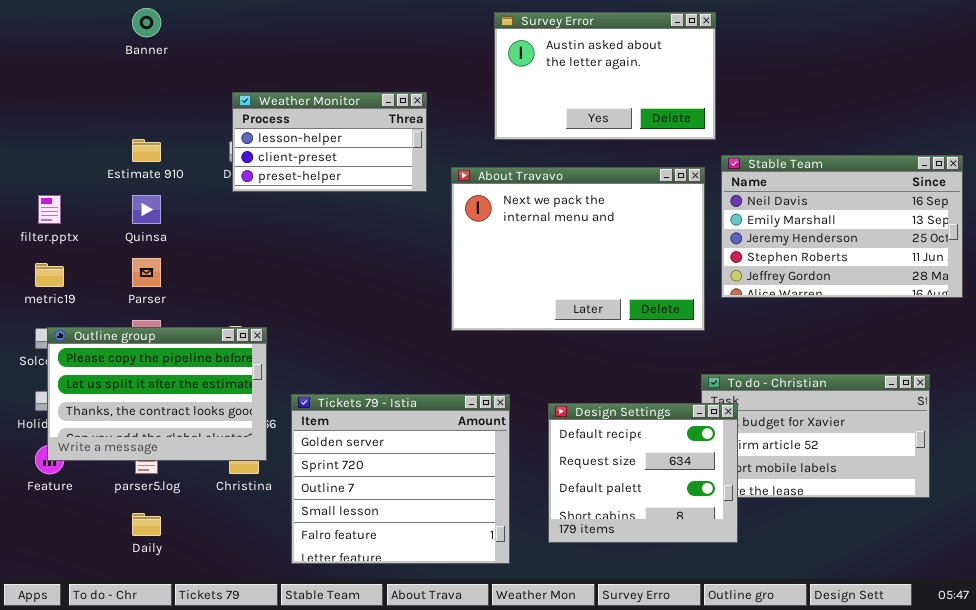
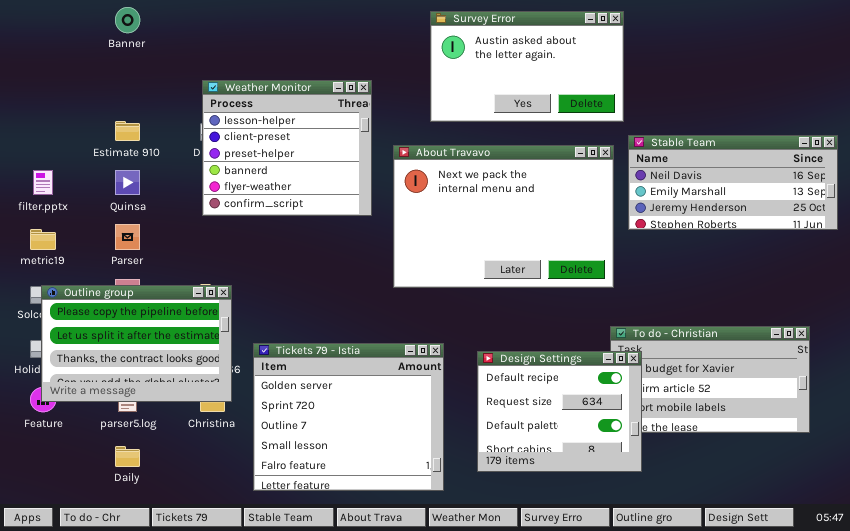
Weather Monitor: [232,92,427,192] -> [202,80,372,216], resized
Stable Team: [721,155,963,298] -> [628,135,838,230], resized

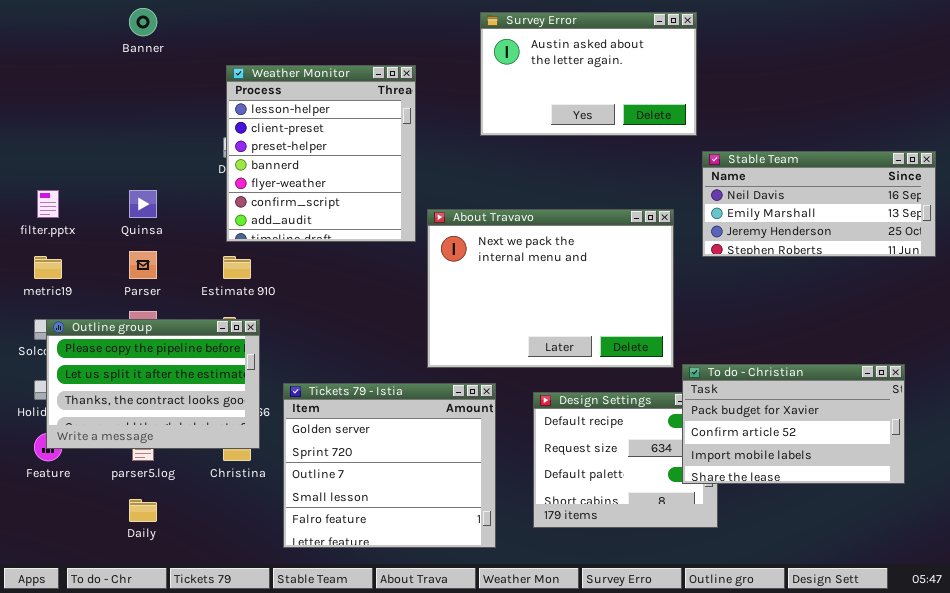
Weather Monitor: [202,80,372,216] -> [226,65,416,242], resized
Estimate 910: [115,121,140,141] -> [223,256,251,279], moved
About Travavo: [393,145,614,288] -> [427,209,674,368], moved
To do - Christian: [610,326,810,433] -> [682,364,905,484], raised

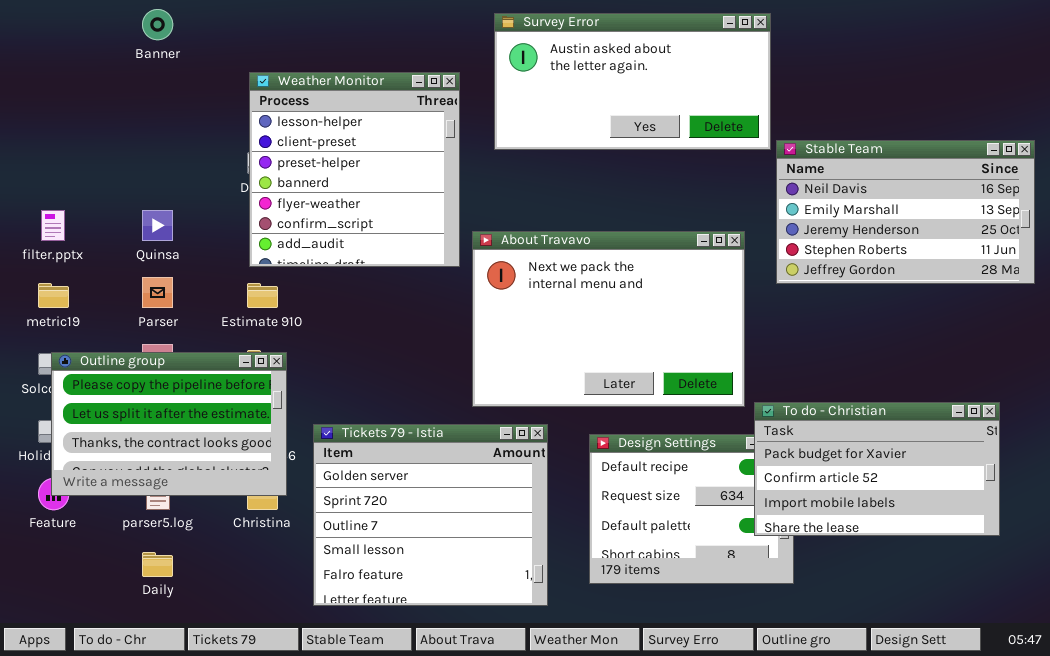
Survey Error: [480,12,697,136] -> [494,13,771,150], resized
Stable Team: [702,151,936,257] -> [776,140,1035,284], resized

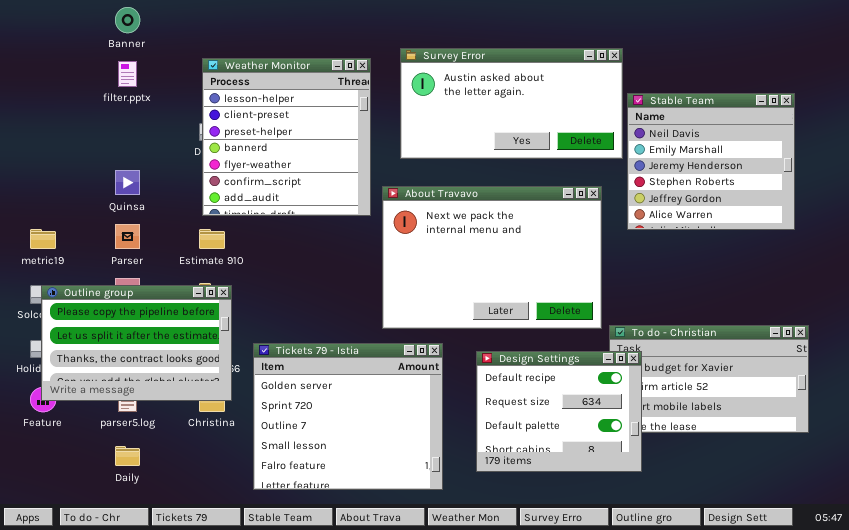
Survey Error: [494,13,771,150] -> [400,48,623,159], moved
Stable Team: [776,140,1035,284] -> [627,93,795,230], resized
filter.pptx: [41,210,65,241] -> [118,61,137,87], moved
Design Settings: [589,434,794,584] -> [476,351,642,472], raised

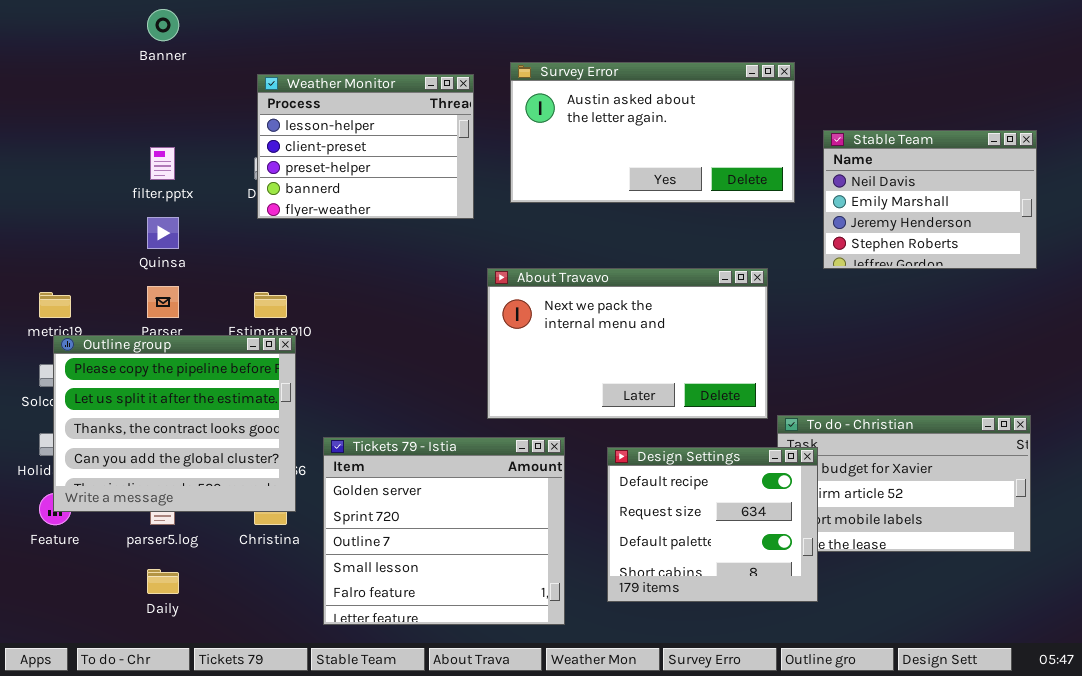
Weather Monitor: [202,58,371,216] -> [257,74,474,219], resized
filter.pptx: [118,61,137,87] -> [150,147,175,180], moved
Stable Team: [627,93,795,230] -> [823,130,1037,269], moved, resized
About Travavo: [382,186,602,329] -> [487,268,768,419], resized
Outline group: [41,285,232,401] -> [53,335,296,512], resized

